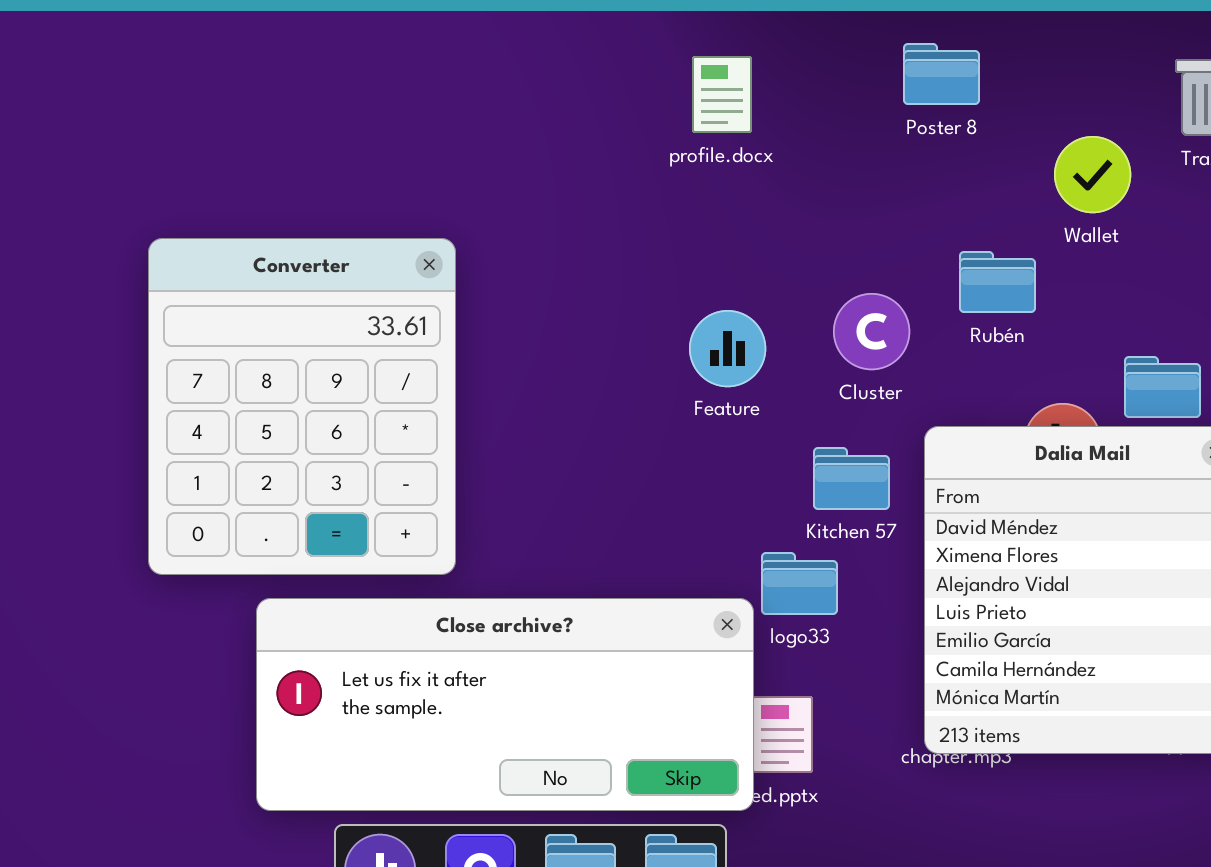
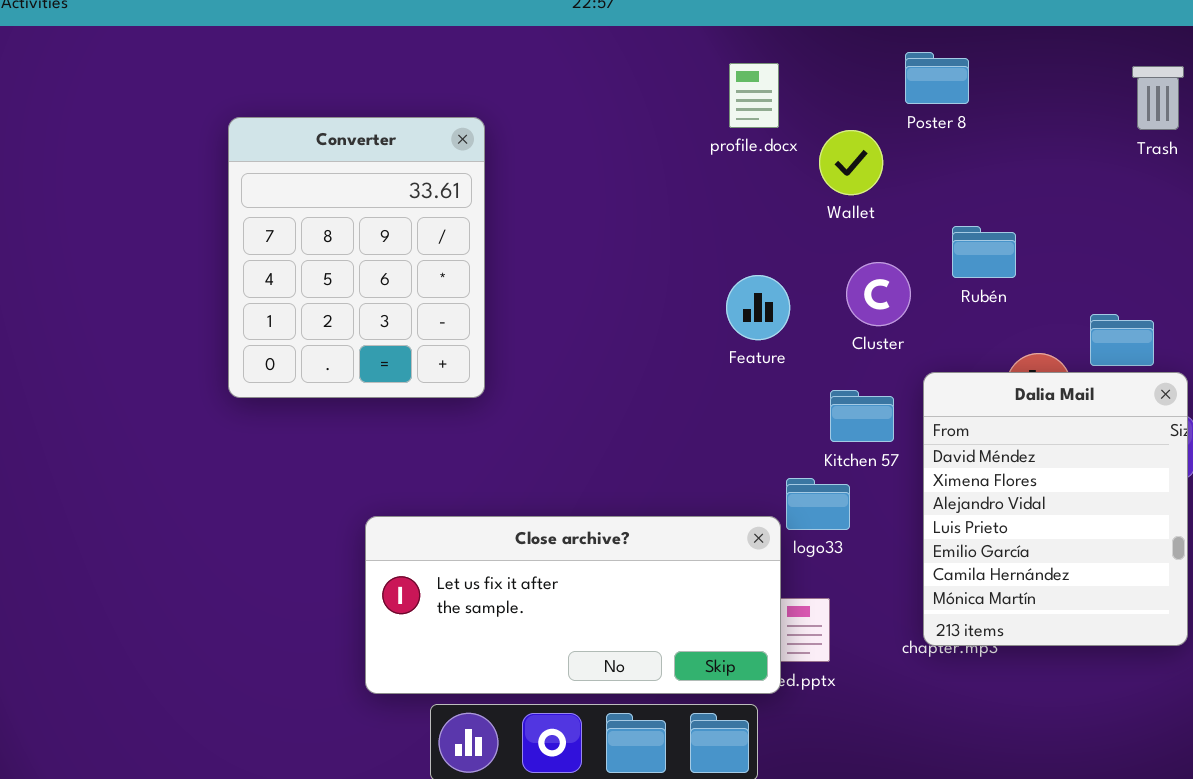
Wallet: [1054,136,1131,213] -> [819,130,883,195], moved
Converter: [148,238,456,575] -> [228,117,485,398], moved

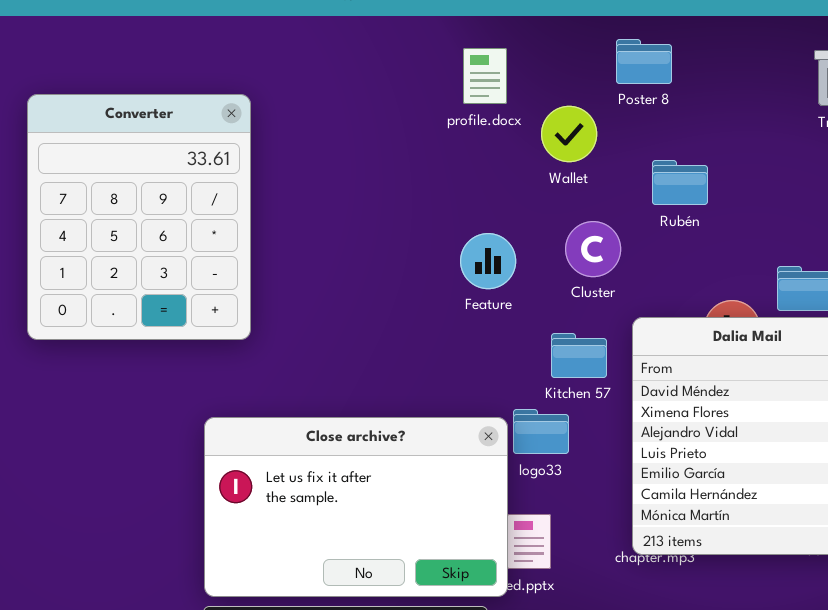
Rubén: [952,226,1016,278] -> [652,160,708,205], moved
Close archive?: [365,516,781,694] -> [204,417,508,597], resized

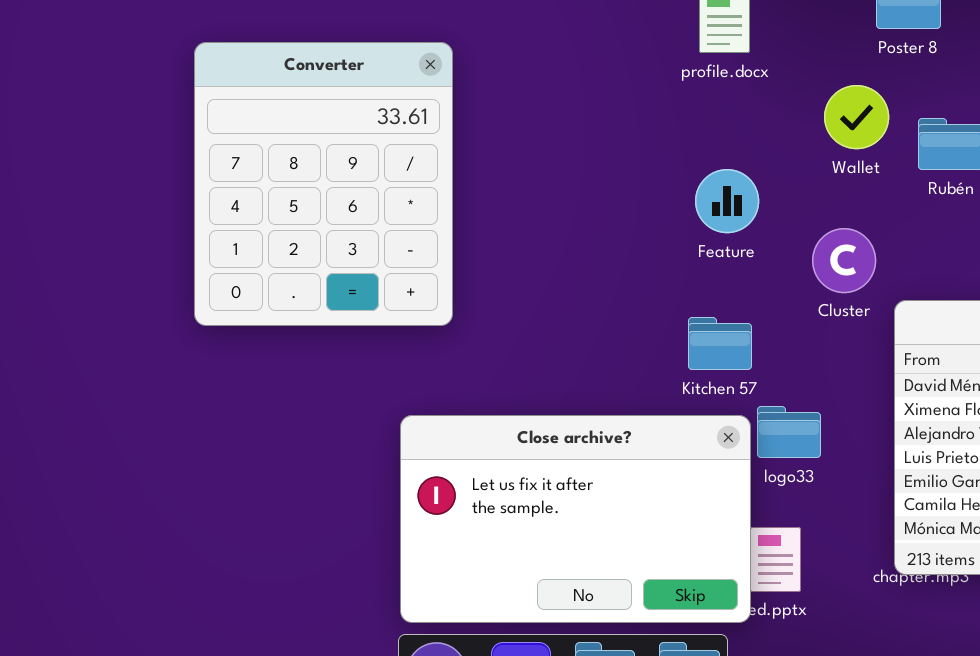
Wallet: [541,106,597,162] -> [824,85,889,149], moved
Cluster: [565,221,621,277] -> [812,228,876,293], moved
Feature: [460,233,516,289] -> [695,169,759,233], moved
Kitchen 57: [551,333,607,378] -> [688,317,752,370], moved

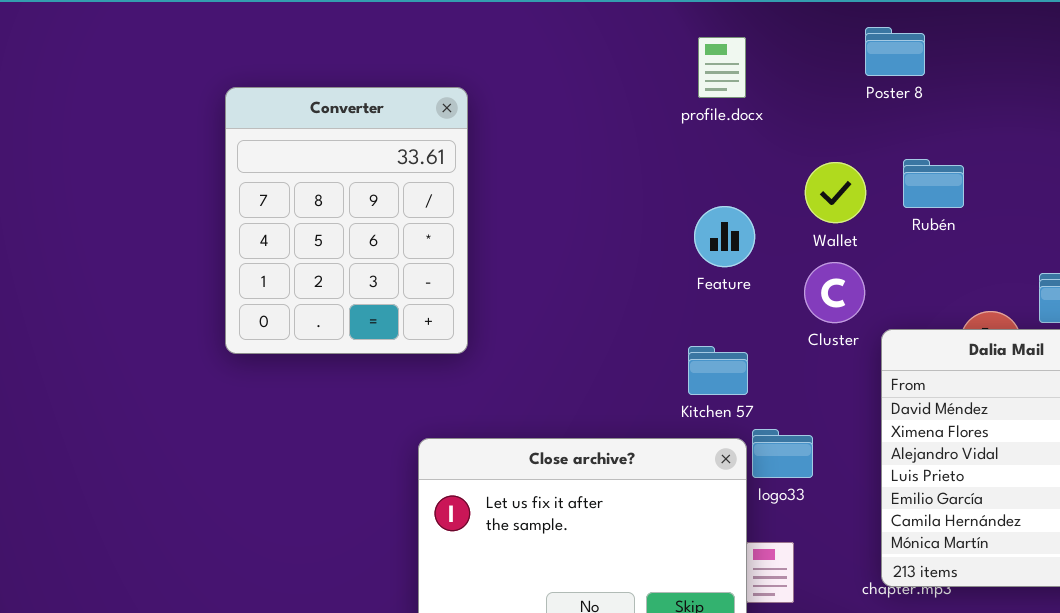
Wallet: [824,85,889,149] -> [805,162,866,223], moved

